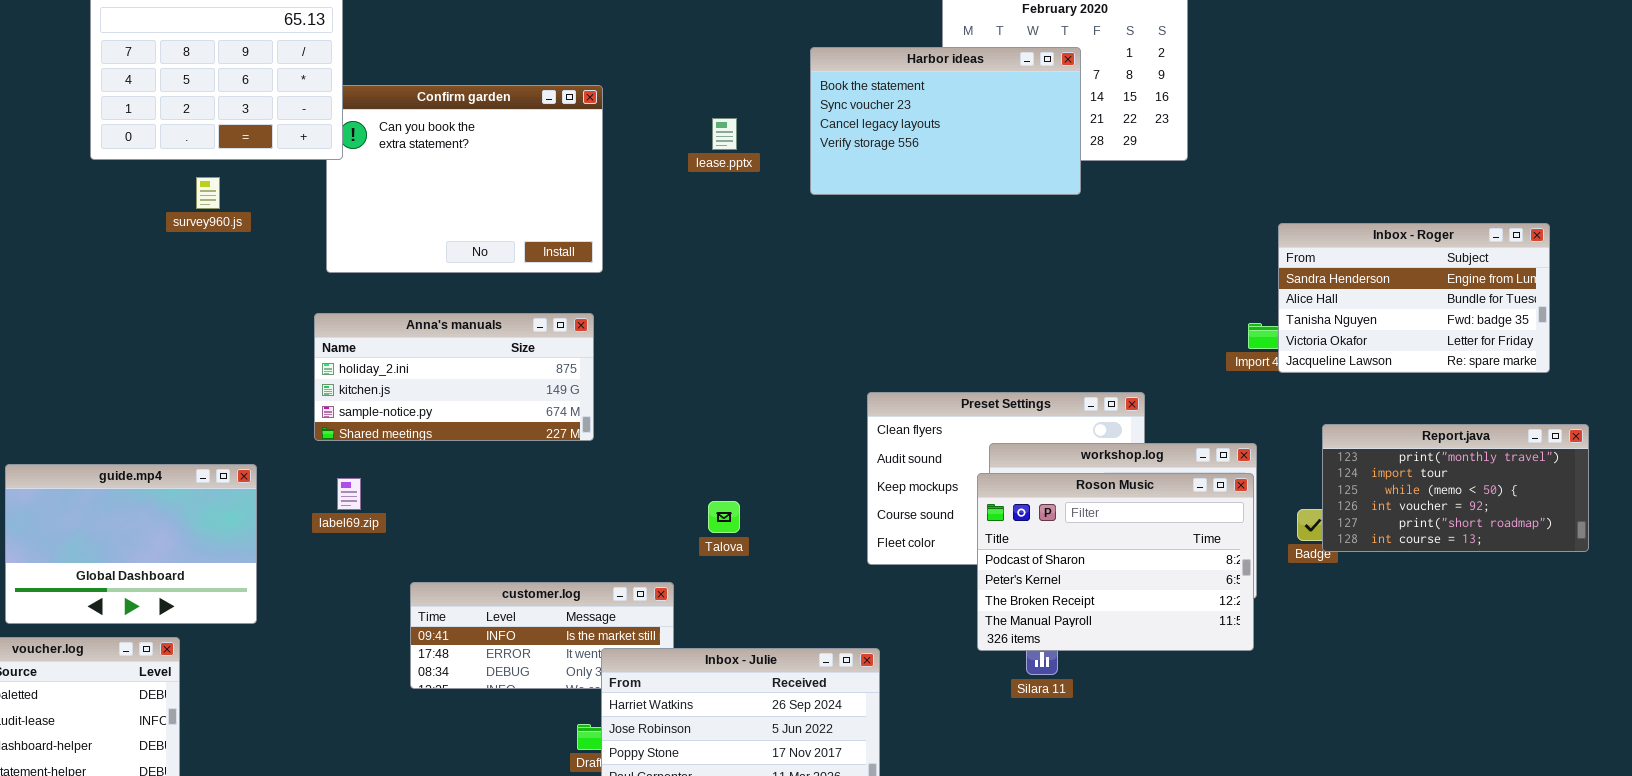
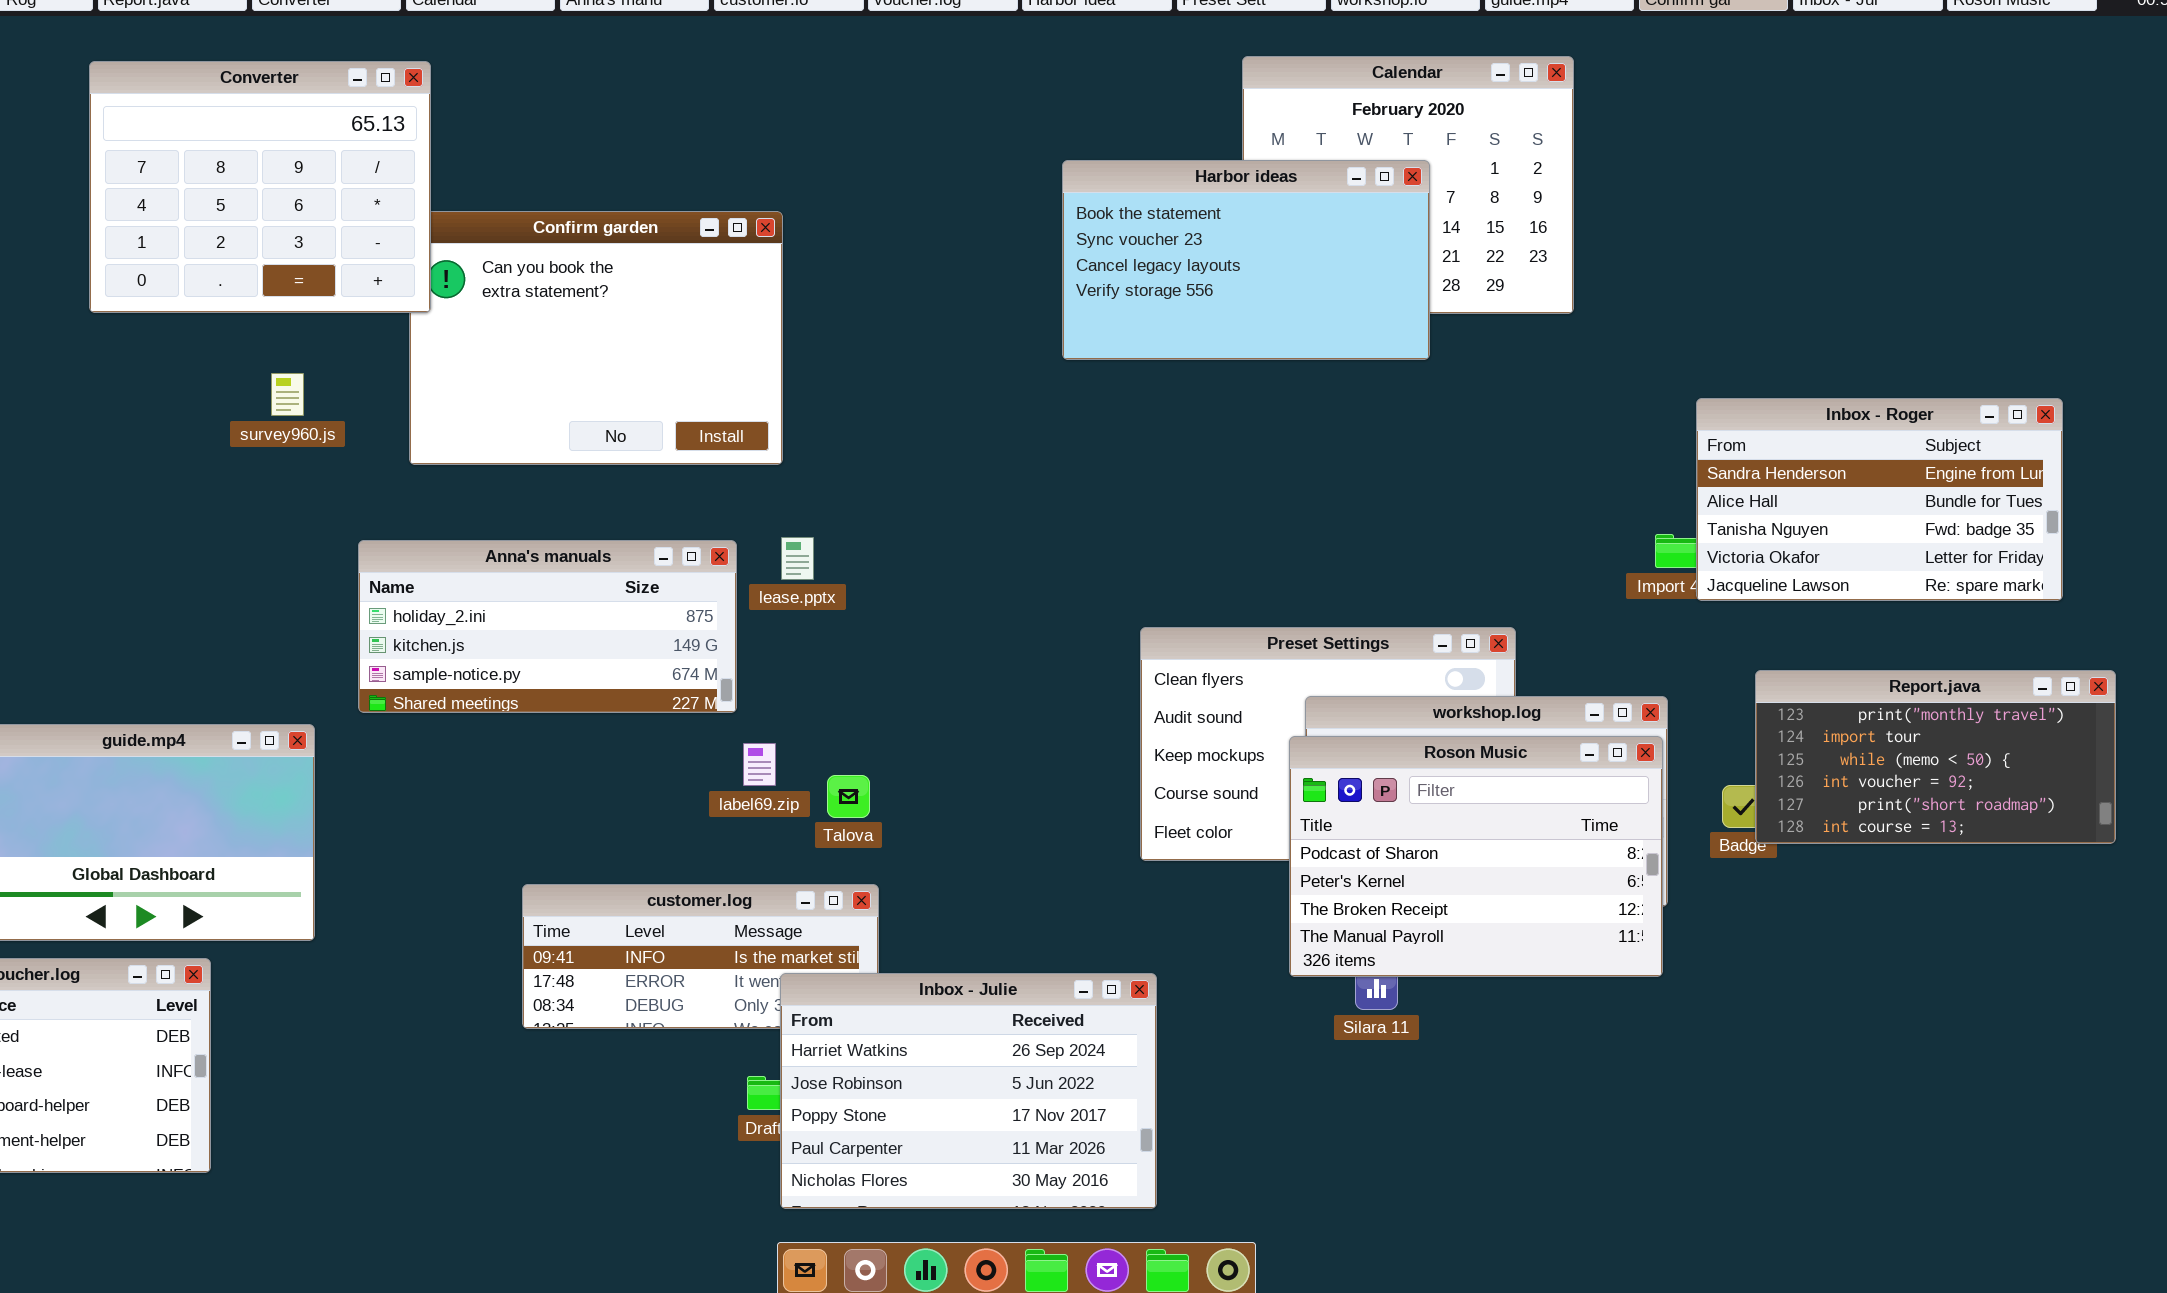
lease.pptx: [712,118,737,150] -> [781,537,814,580], moved
survey960.js: [196,177,220,209] -> [271,373,304,416], moved
Anna's manuals: [314,313,594,441] -> [358,540,737,713], moved
label69.zip: [337,478,361,510] -> [743,743,776,786], moved
Talova: [708,501,740,533] -> [827,775,870,818], moved

